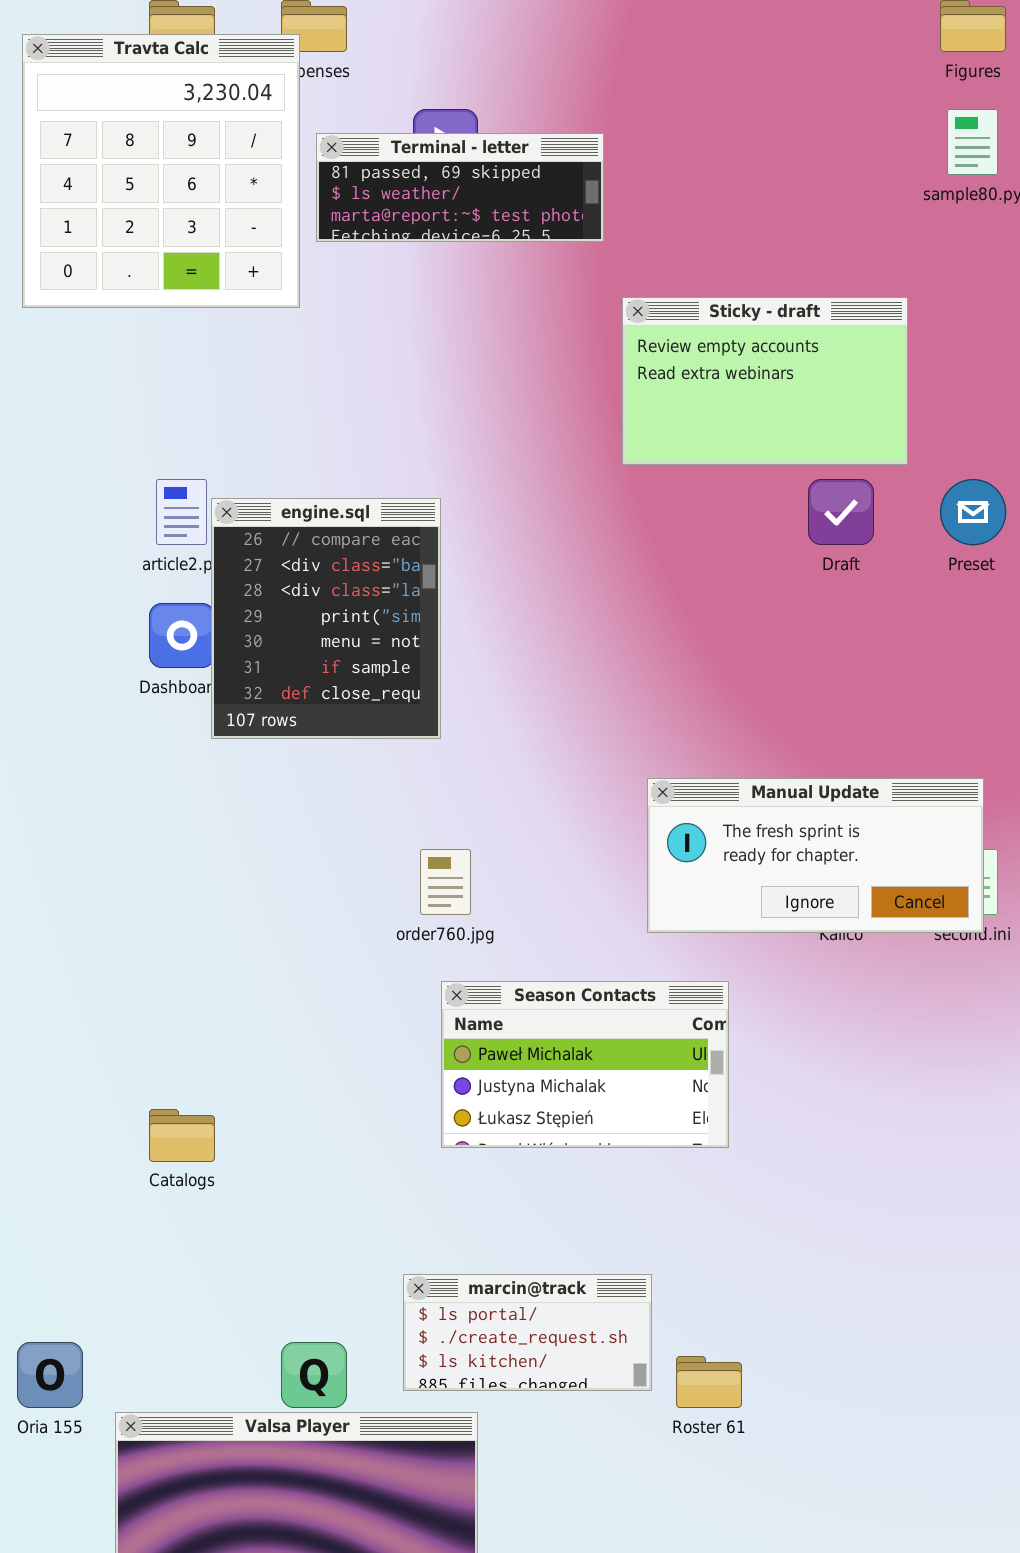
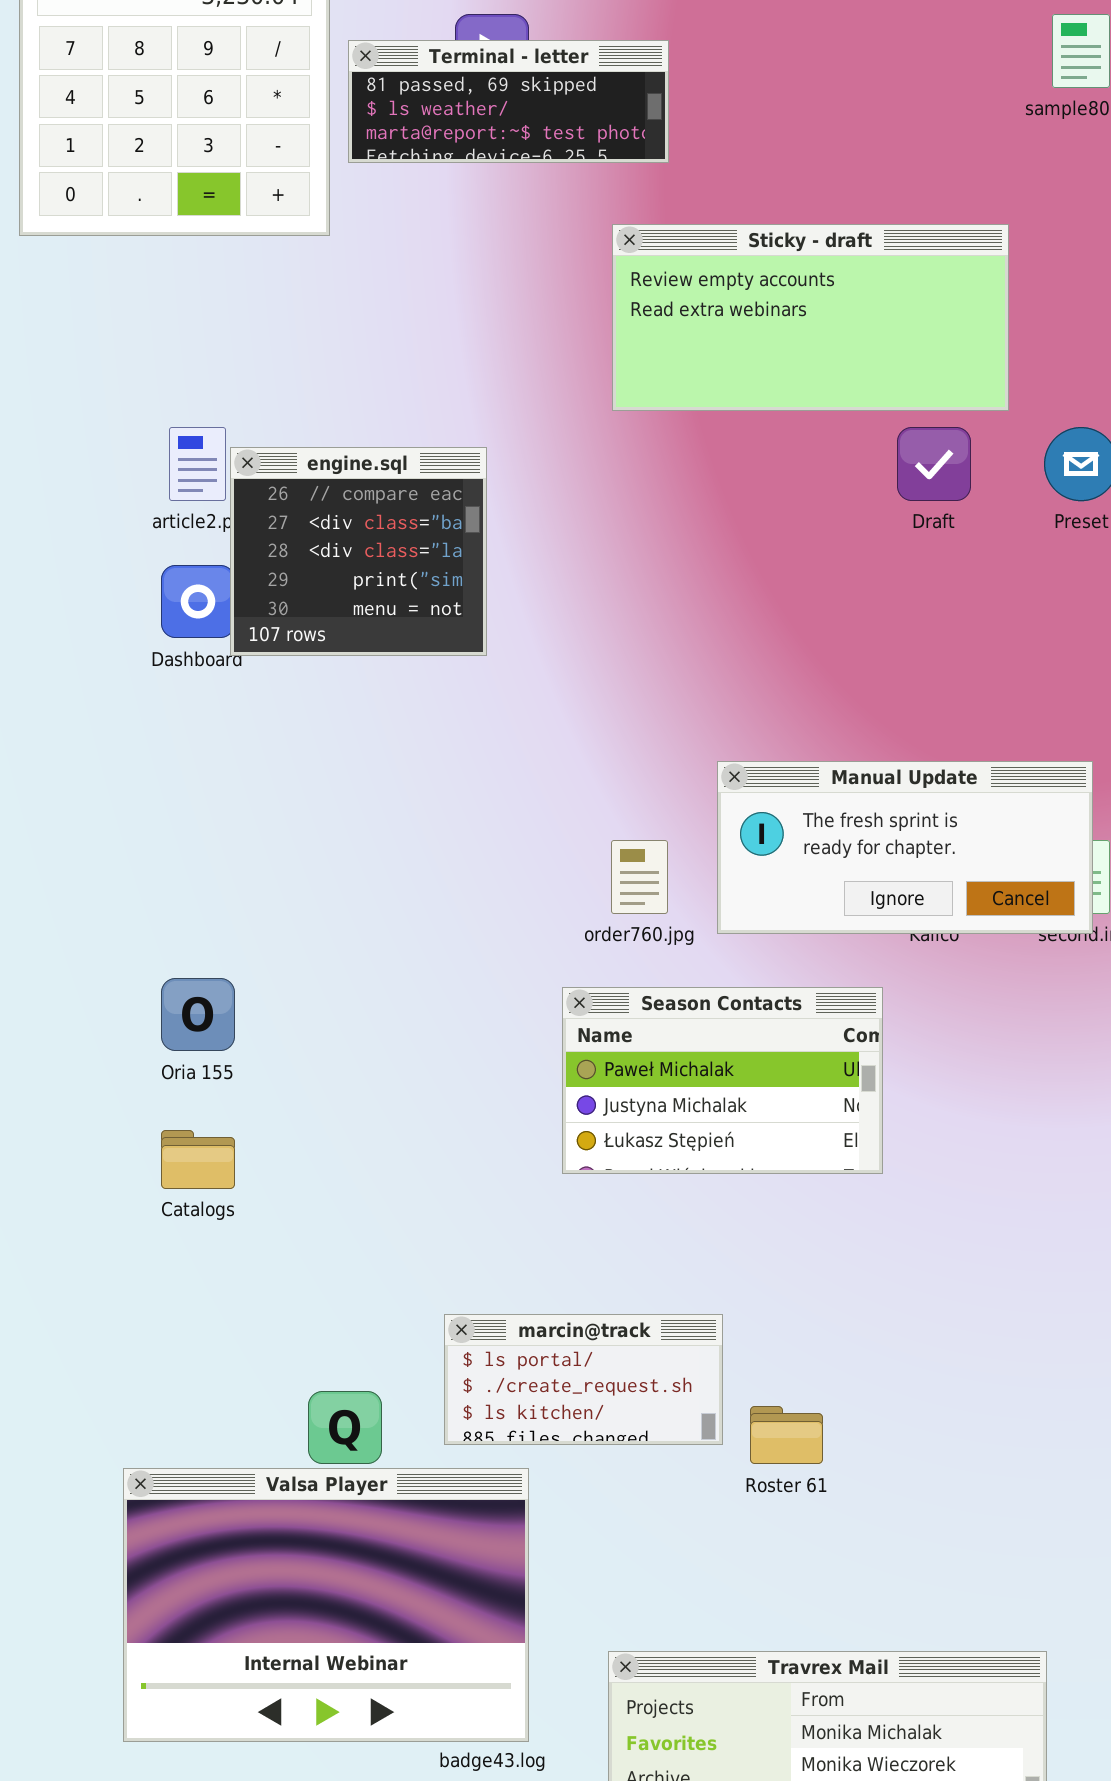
Sticky - draft: [622,297,908,465] -> [612,224,1009,411], resized
engine.sql: [211,498,441,739] -> [230,447,487,656], resized
order760.jpg: [420,849,471,915] -> [611,840,668,914], moved
Season Contacts: [441,981,729,1148] -> [562,987,883,1174], moved
Oria 155: [17,1342,83,1408] -> [161,978,235,1051], moved

